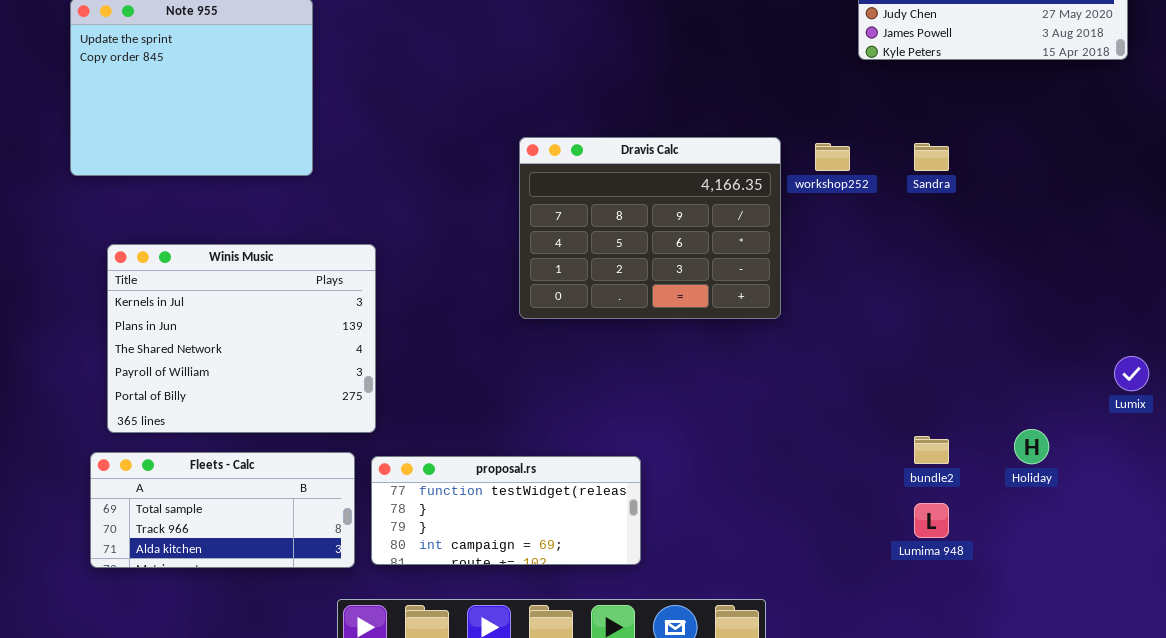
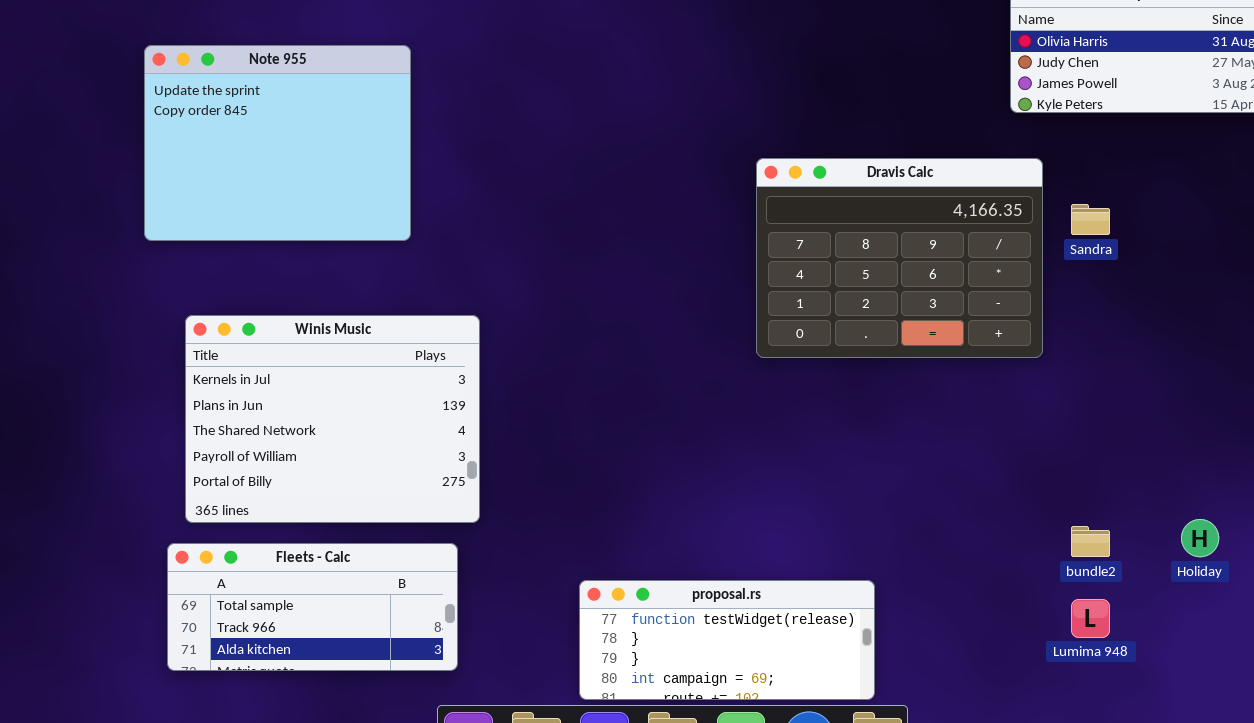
Dravis Calc: [519,137,781,319] -> [756,158,1043,358], moved
proposal.rs: [371,456,641,565] -> [579,580,875,700], moved

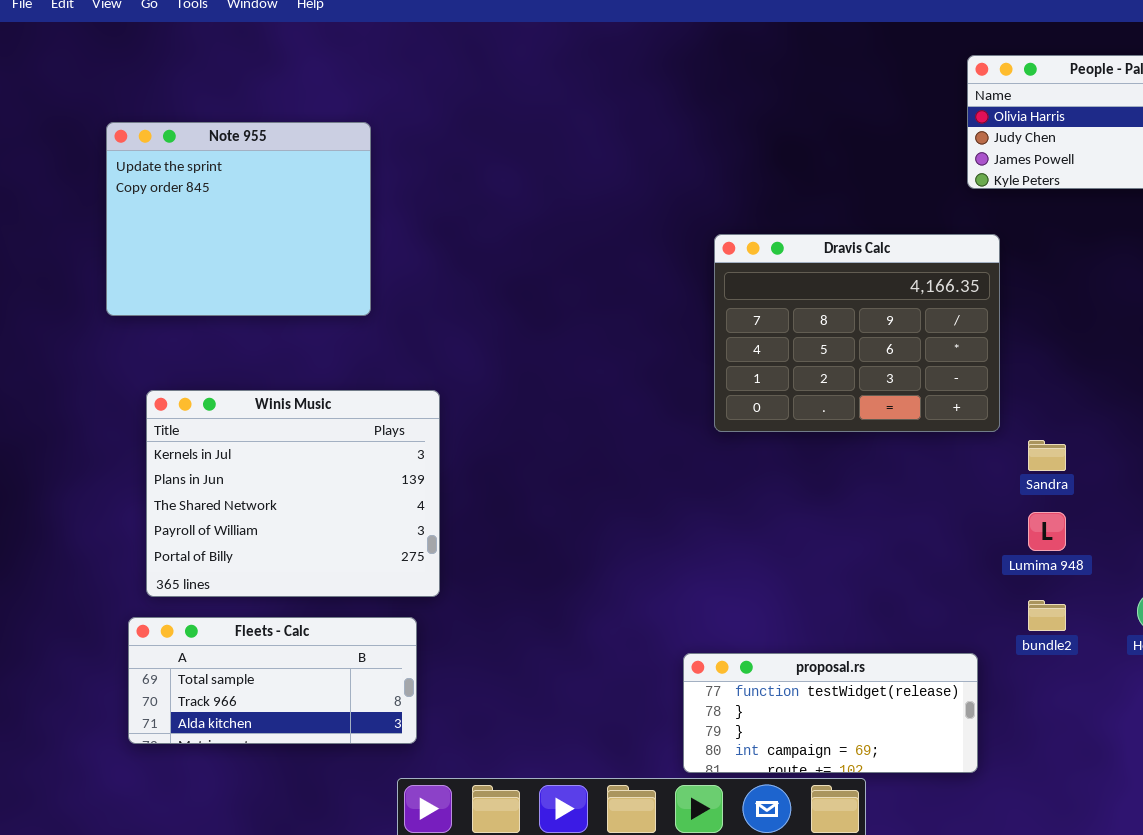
Sandra: [1071,204,1110,235] -> [1028,440,1066,471], moved
proposal.rs: [579,580,875,700] -> [683,653,978,773], moved
Lumima 948: [1071,599,1110,638] -> [1028,512,1066,551], moved

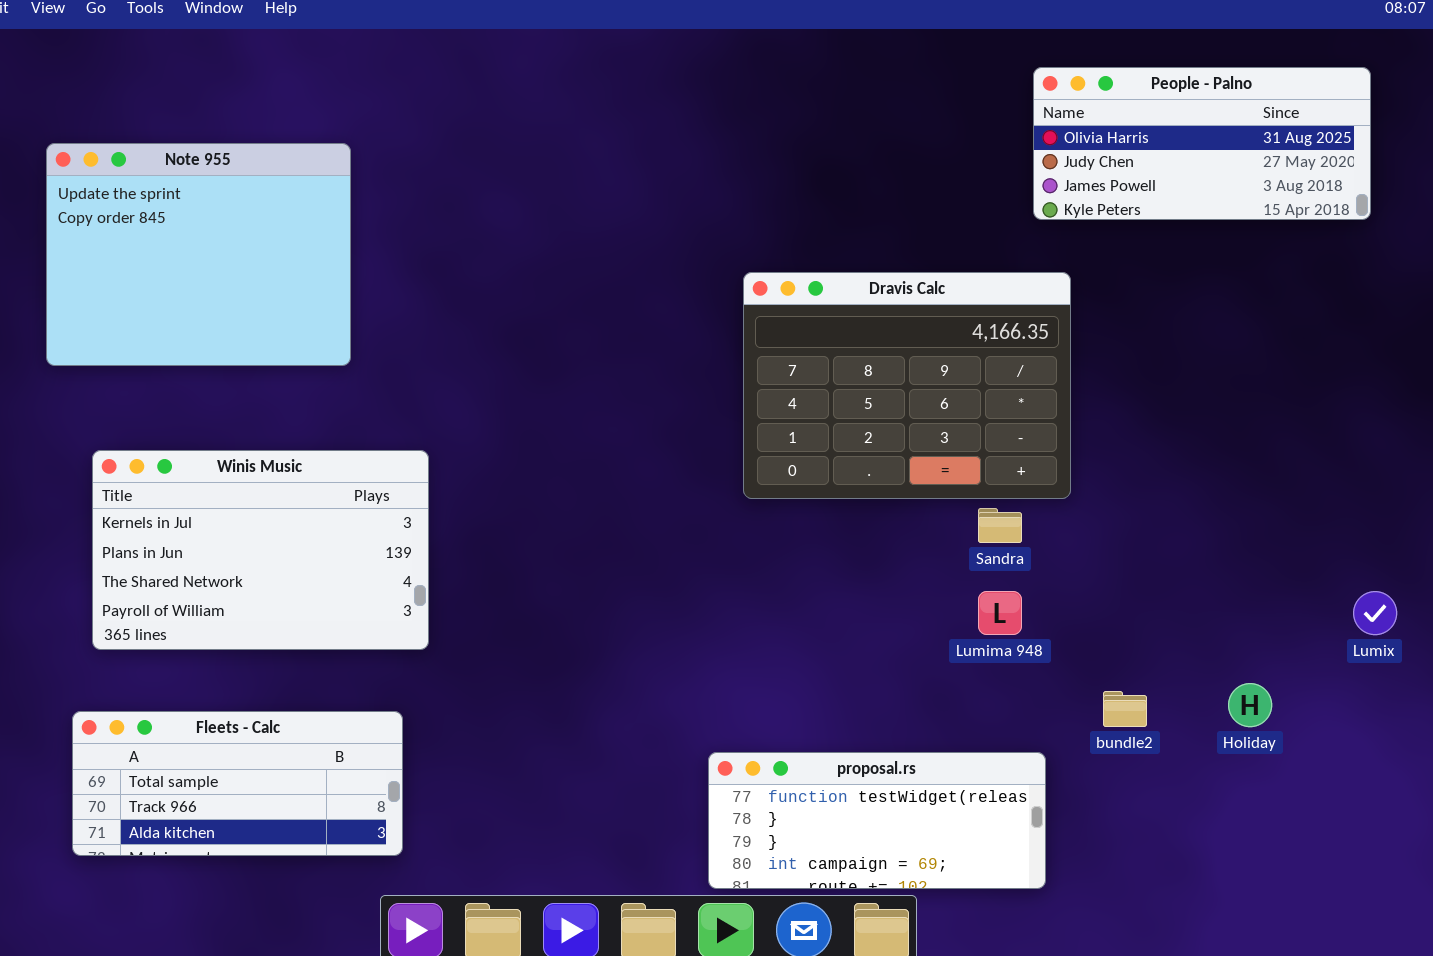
Winis Music: [146,390,440,597] -> [92,450,429,650], resized
Sandra: [1028,440,1066,471] -> [978,508,1022,543], moved
Lumima 948: [1028,512,1066,551] -> [978,591,1022,635], moved

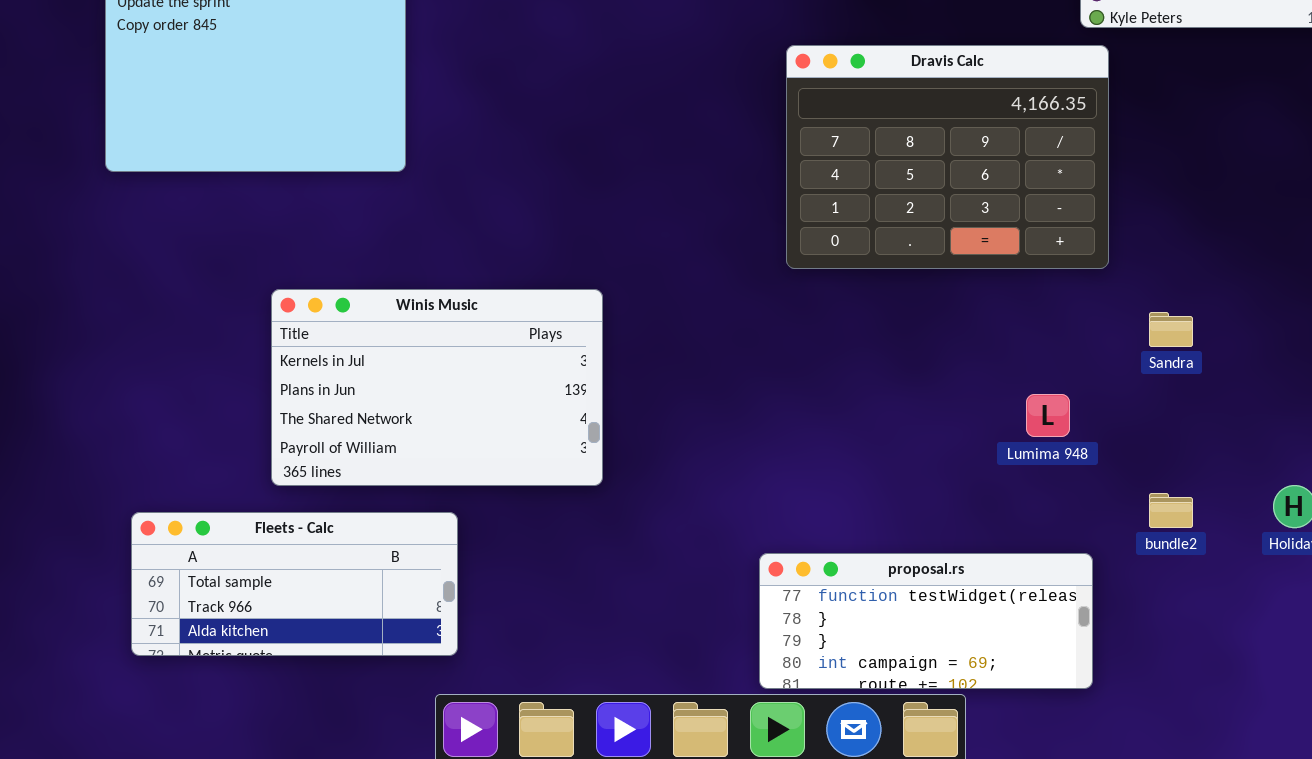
Dravis Calc: [743,272,1071,499] -> [786,45,1109,269], moved
Winis Music: [92,450,429,650] -> [271,289,603,486], moved
Sandra: [978,508,1022,543] -> [1149,312,1193,347], moved

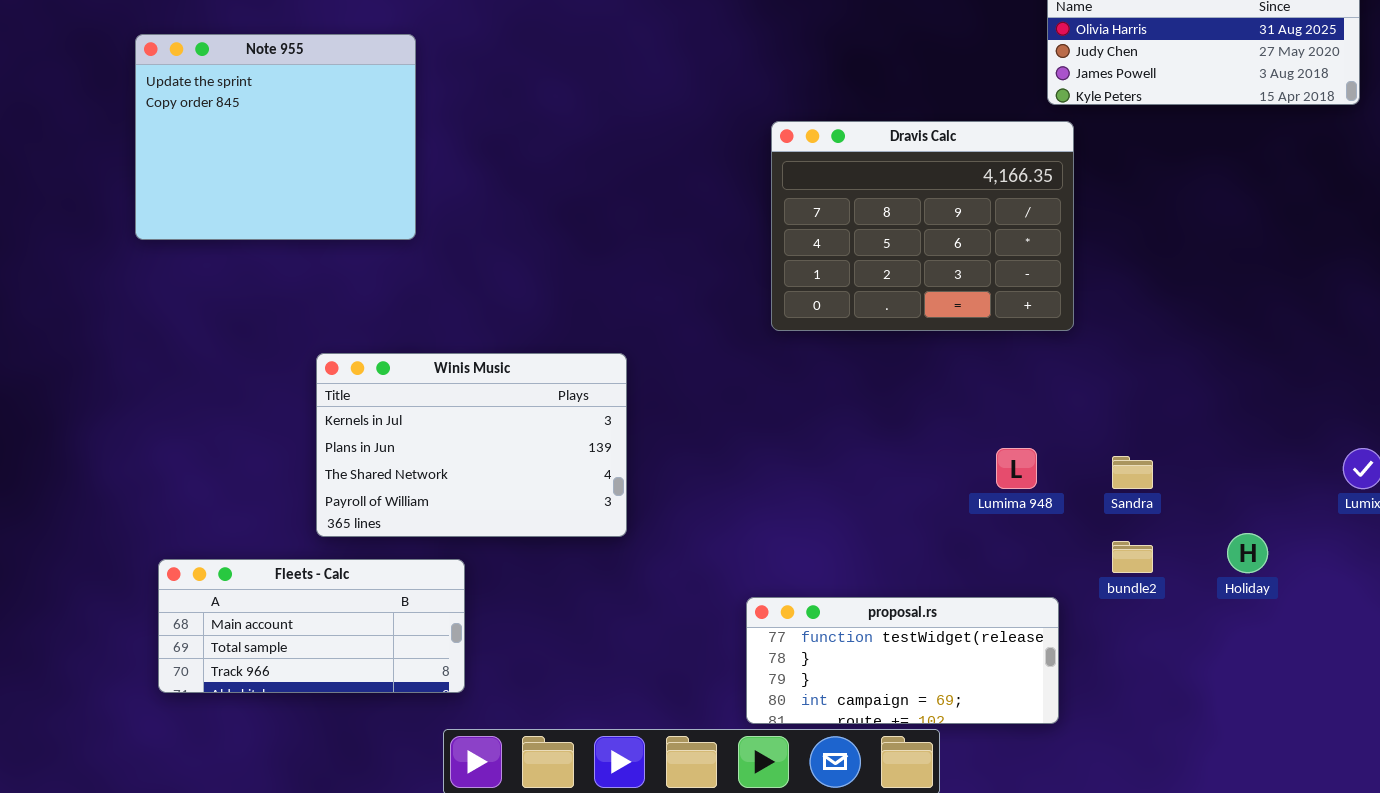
Winis Music: [271,289,603,486] -> [316,353,627,537], moved
Sandra: [1149,312,1193,347] -> [1112,456,1153,489], moved
Fleets - Calc: [131,512,458,656] -> [158,559,465,693], scrolled up 1 row

